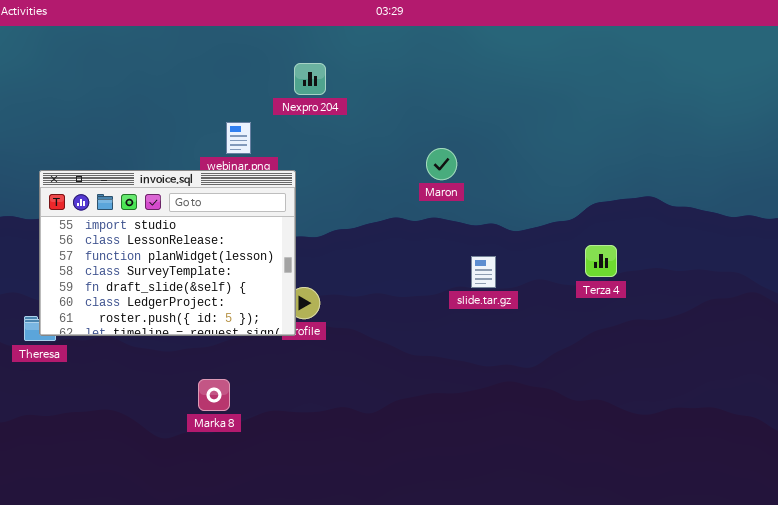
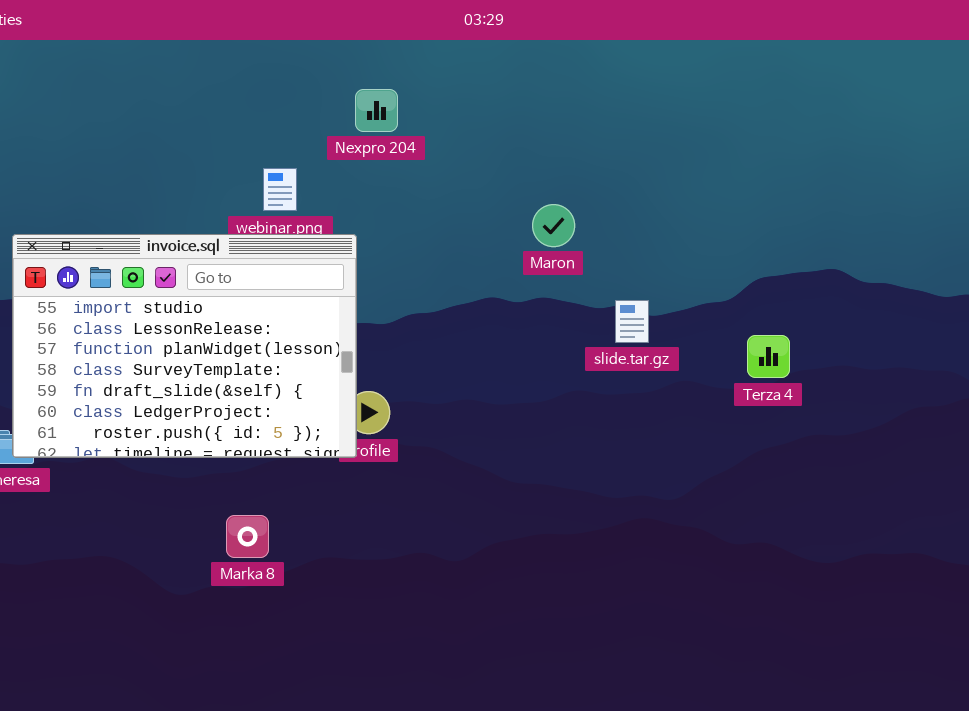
slide.tar.gz: [471,256,496,288] -> [615,300,649,343], moved

